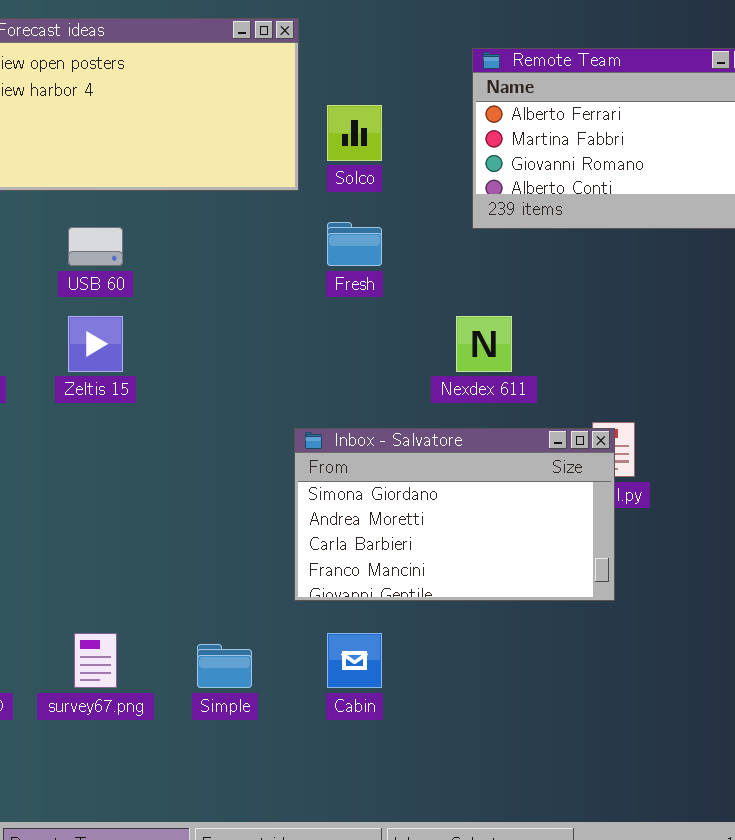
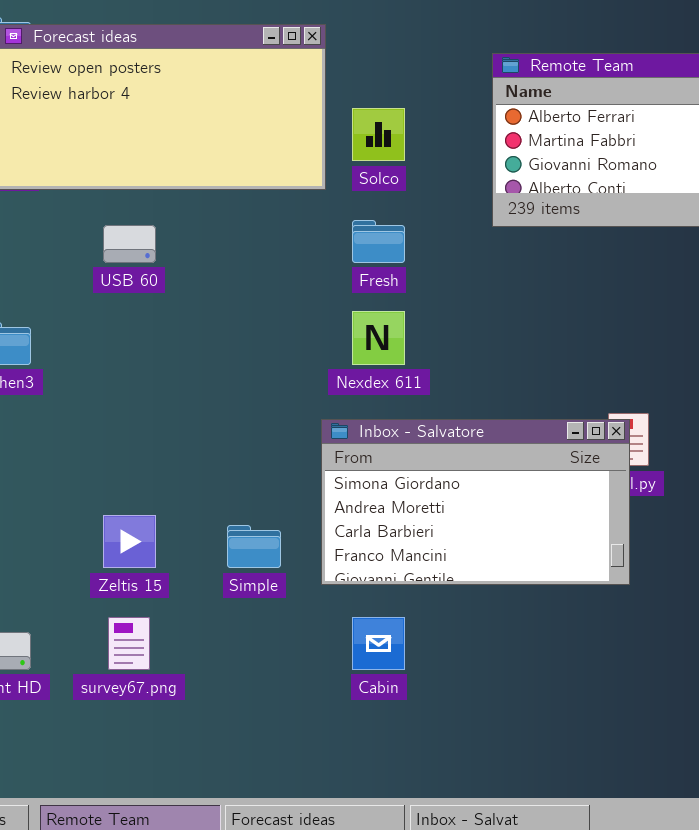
Zeltis 15: [68,316,123,372] -> [103,515,156,568], moved
Nexdex 611: [456,316,512,372] -> [352,311,405,365], moved
Simple: [197,644,252,688] -> [227,525,281,568], moved

